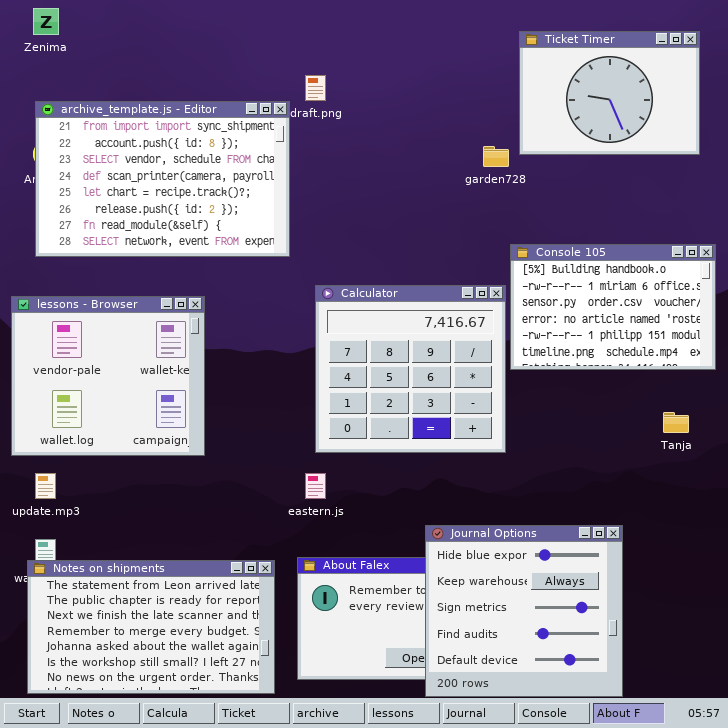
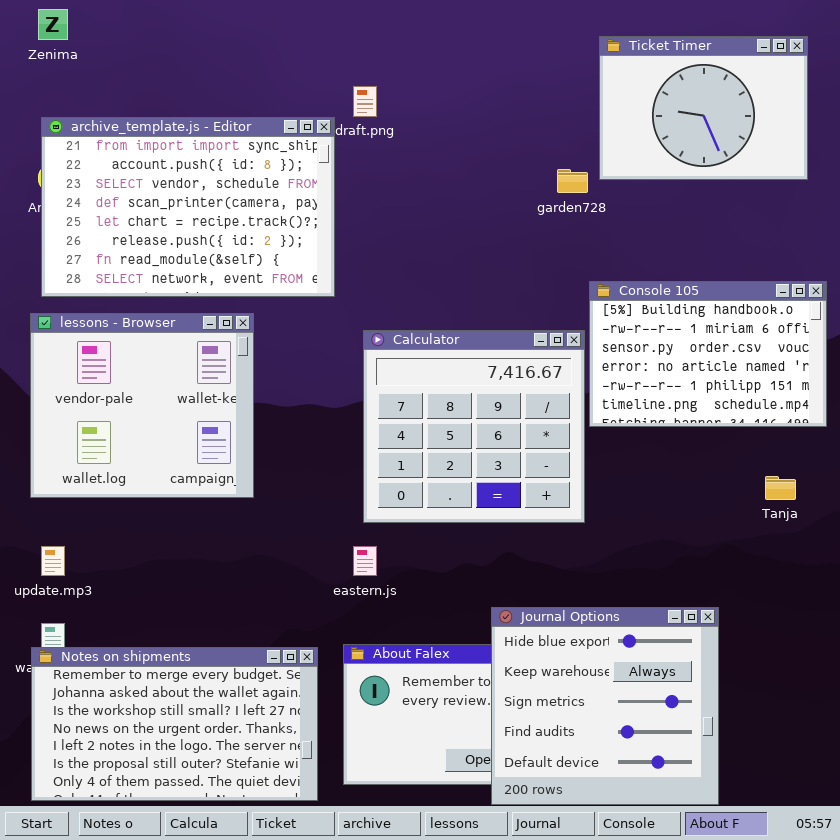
lessons - Browser: [11,296,205,456] -> [30,313,254,498], moved
Notes on shipments: [27,560,275,694] -> [31,647,318,801], scrolled down 3 rows

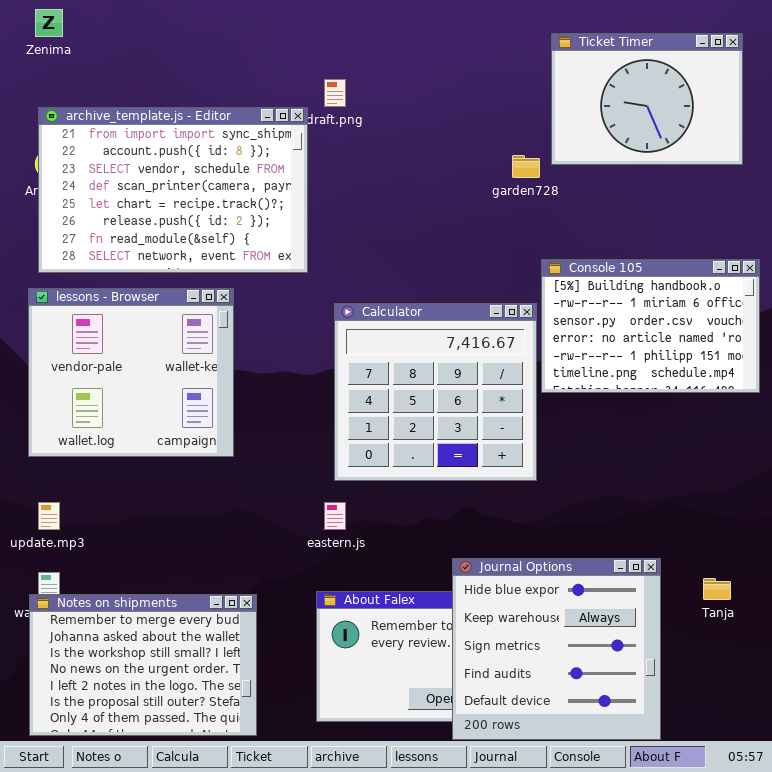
Tanja: [765,476,796,500] -> [703,578,731,600], moved
Notes on shipments: [31,647,318,801] -> [29,594,257,736], resized

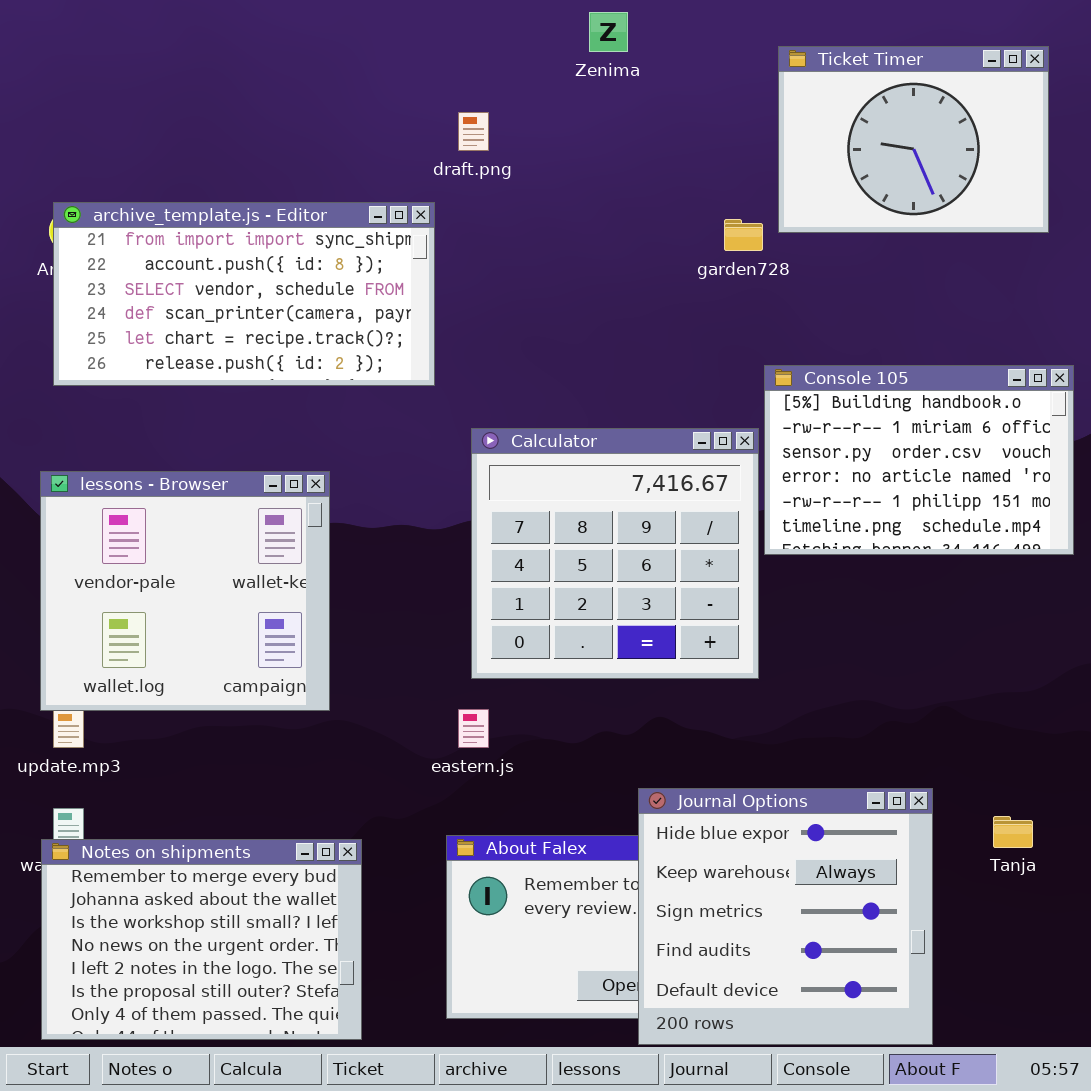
Zenima: [35,9,63,37] -> [589,12,628,52], moved
archive_template.js - Editor: [38,107,308,273] -> [53,202,435,386], resized
lessons - Browser: [28,288,234,457] -> [40,471,330,711], moved

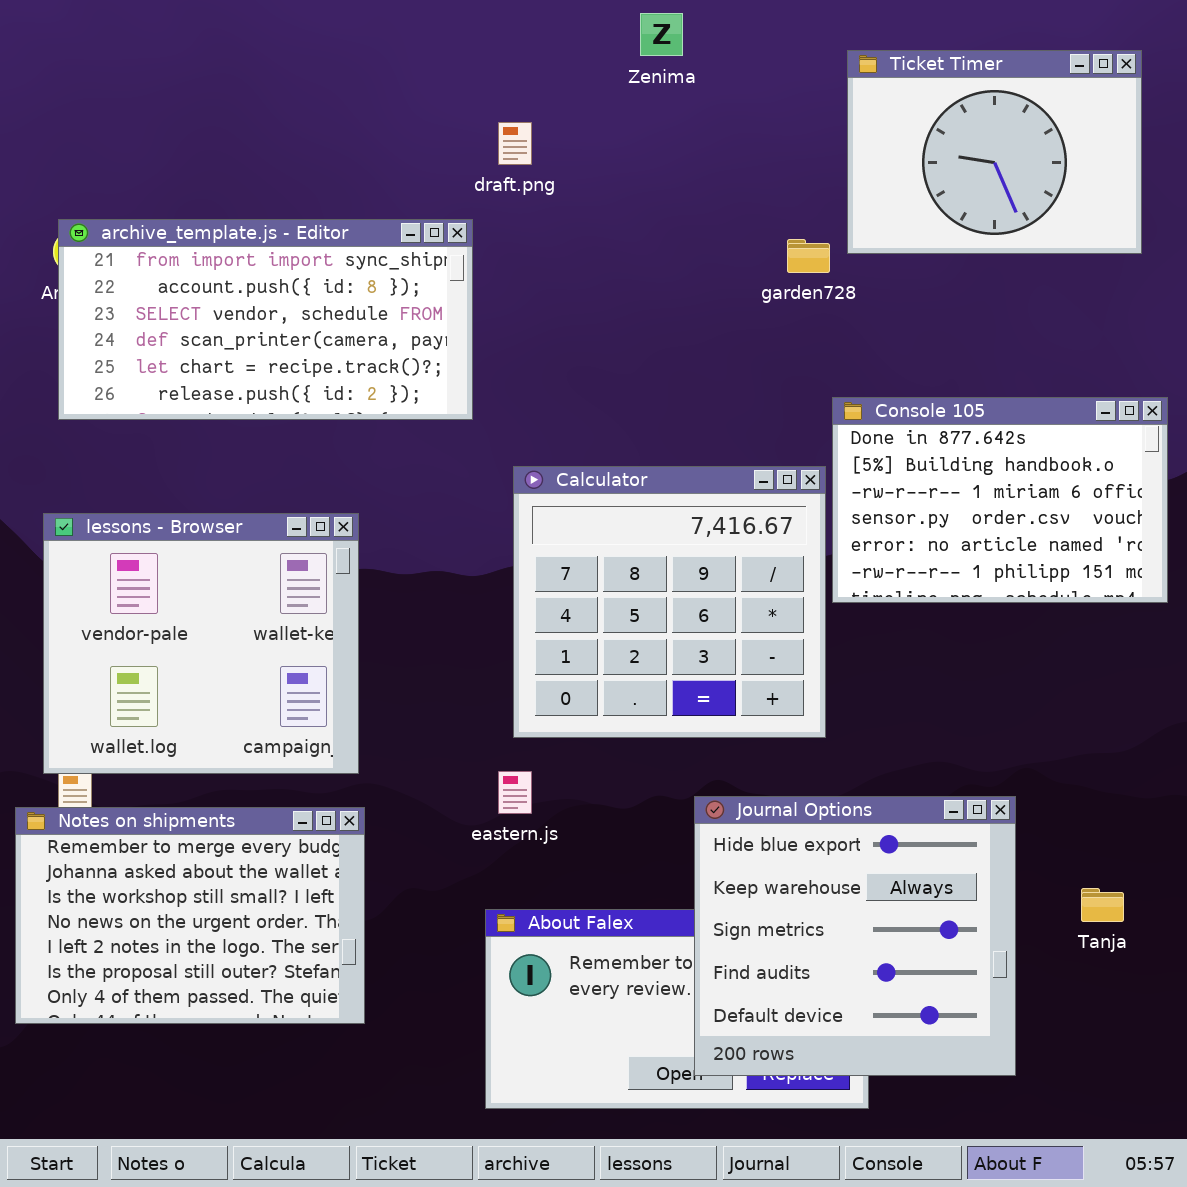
Console 105: [764,365,1074,555] -> [832,397,1168,603], scrolled up 1 row
Journal Options: [638,788,933,1045] -> [694,796,1016,1076], moved
Notes on shipments: [41,839,362,1040] -> [15,807,365,1024], moved

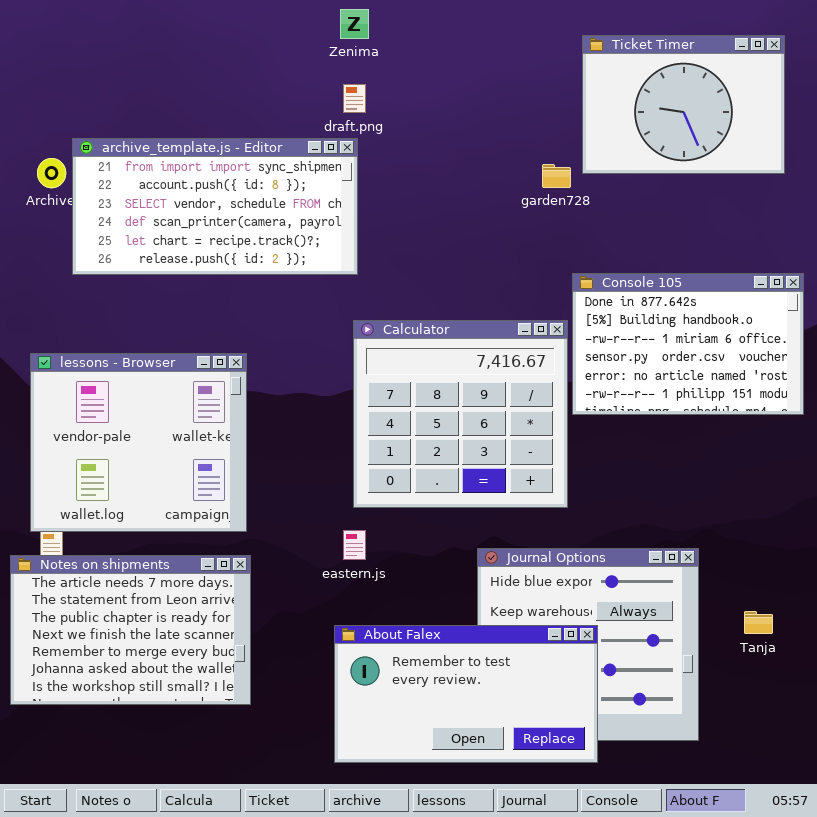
Zenima: [640,13,683,56] -> [340,9,369,39], moved
archive_template.js - Editor: [58,219,473,420] -> [72,138,358,275], moved
Notes on shipments: [15,807,365,1024] -> [10,555,251,705], scrolled up 4 rows
About Falex: [485,909,869,1109] -> [334,625,598,763], raised

